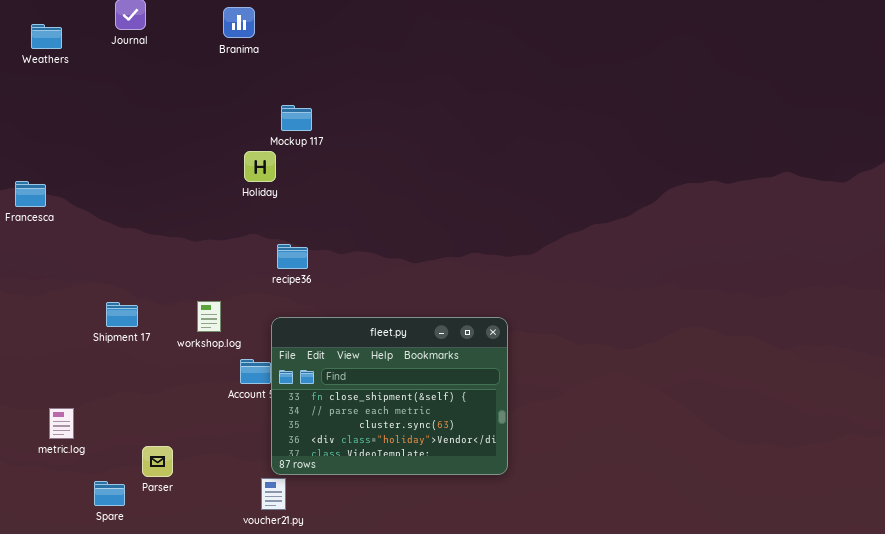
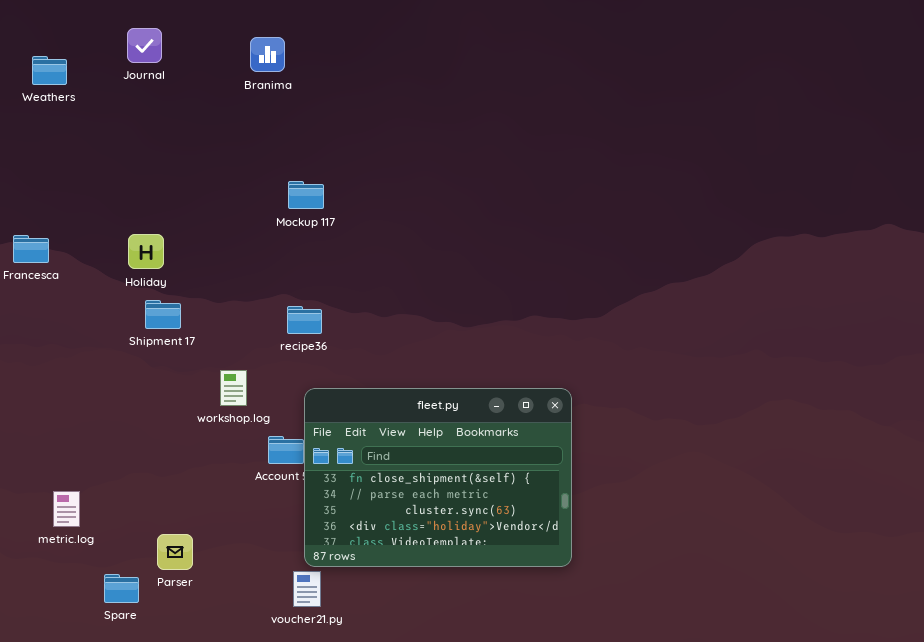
Mockup 117: [281,105,312,131] -> [288,181,324,209], moved
Holiday: [244,151,276,182] -> [128,234,164,269], moved
recipe36: [277,244,308,269] -> [287,306,322,334], moved
Shipment 17: [106,302,138,327] -> [145,300,181,329], moved

